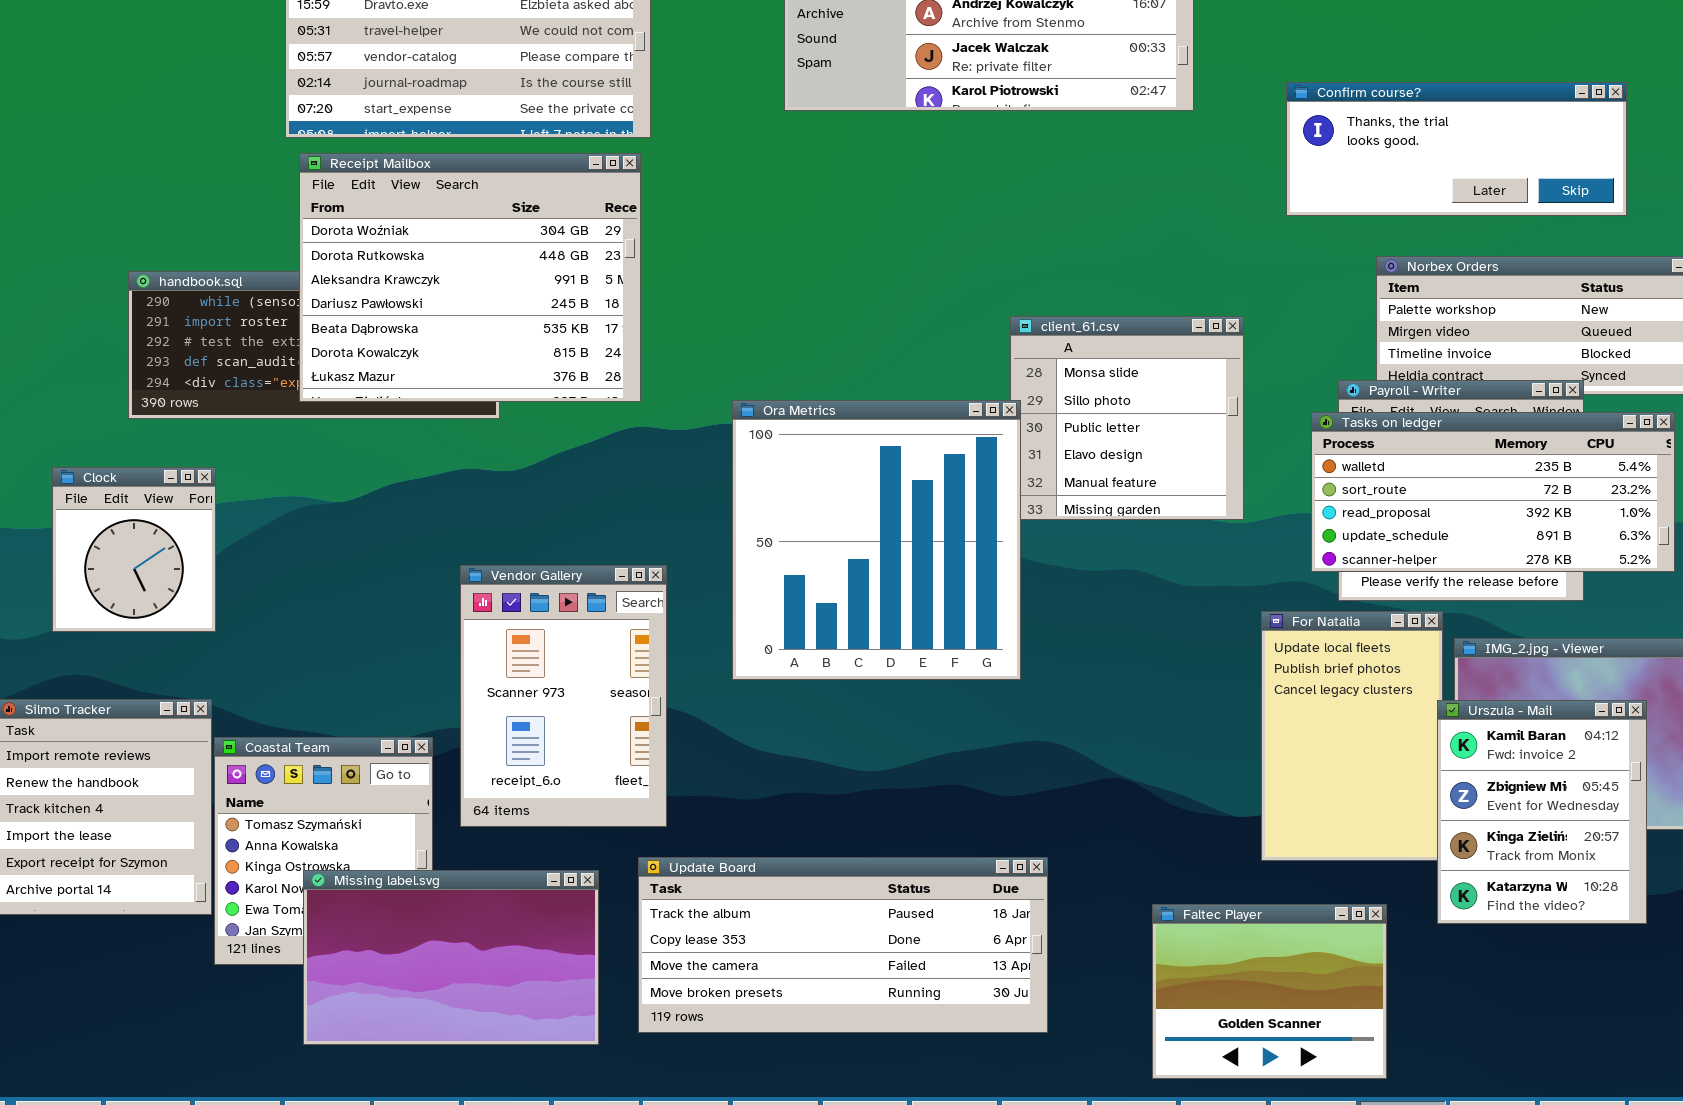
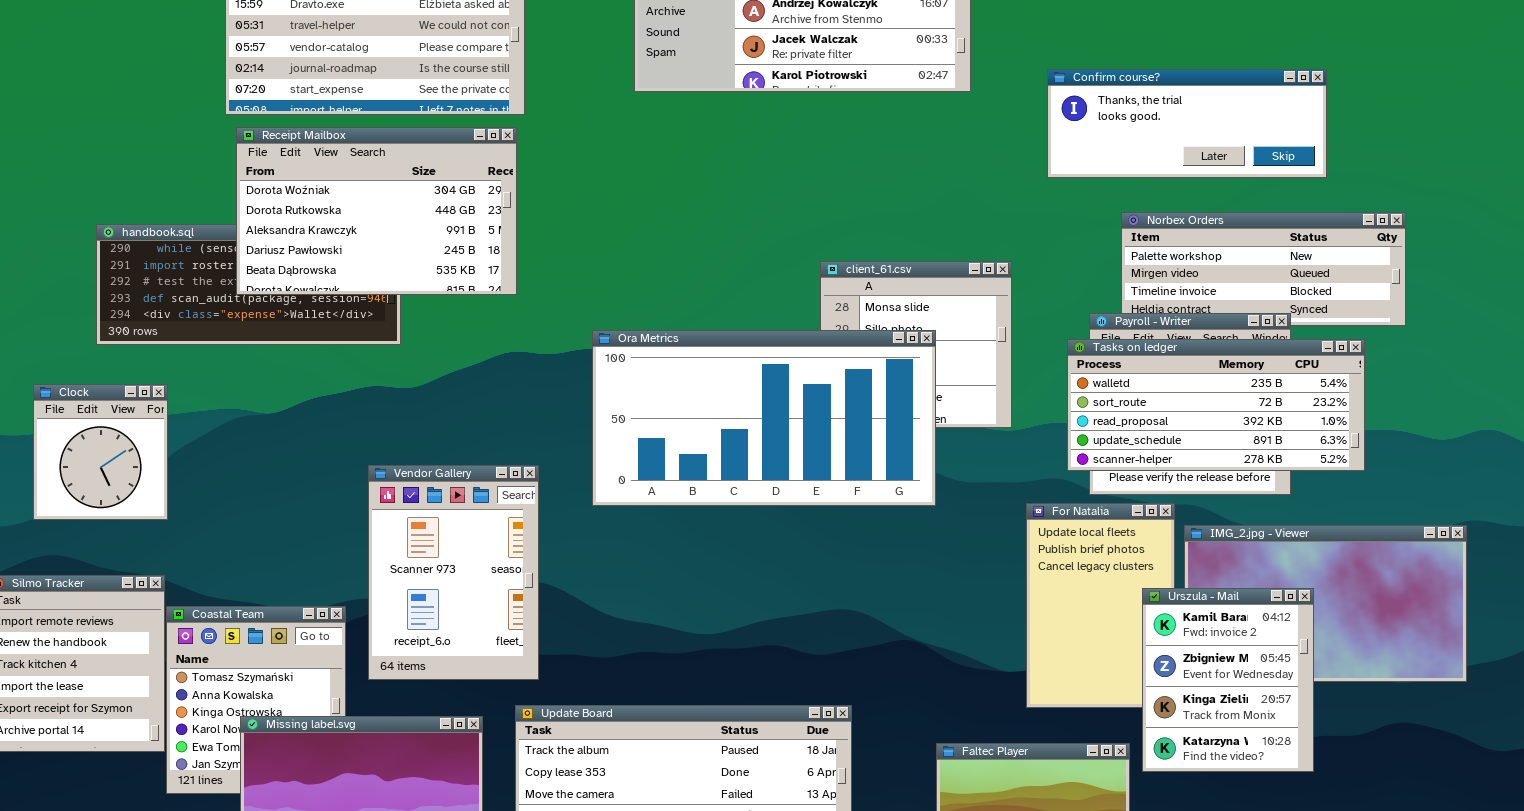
Receipt Mailbox: [299,153,641,402] -> [236,127,517,295], resized
Ora Metrics: [732,400,1021,680] -> [592,330,936,506], resized
Urszula - Mail: [1437,700,1647,924] -> [1142,588,1314,772], moved

